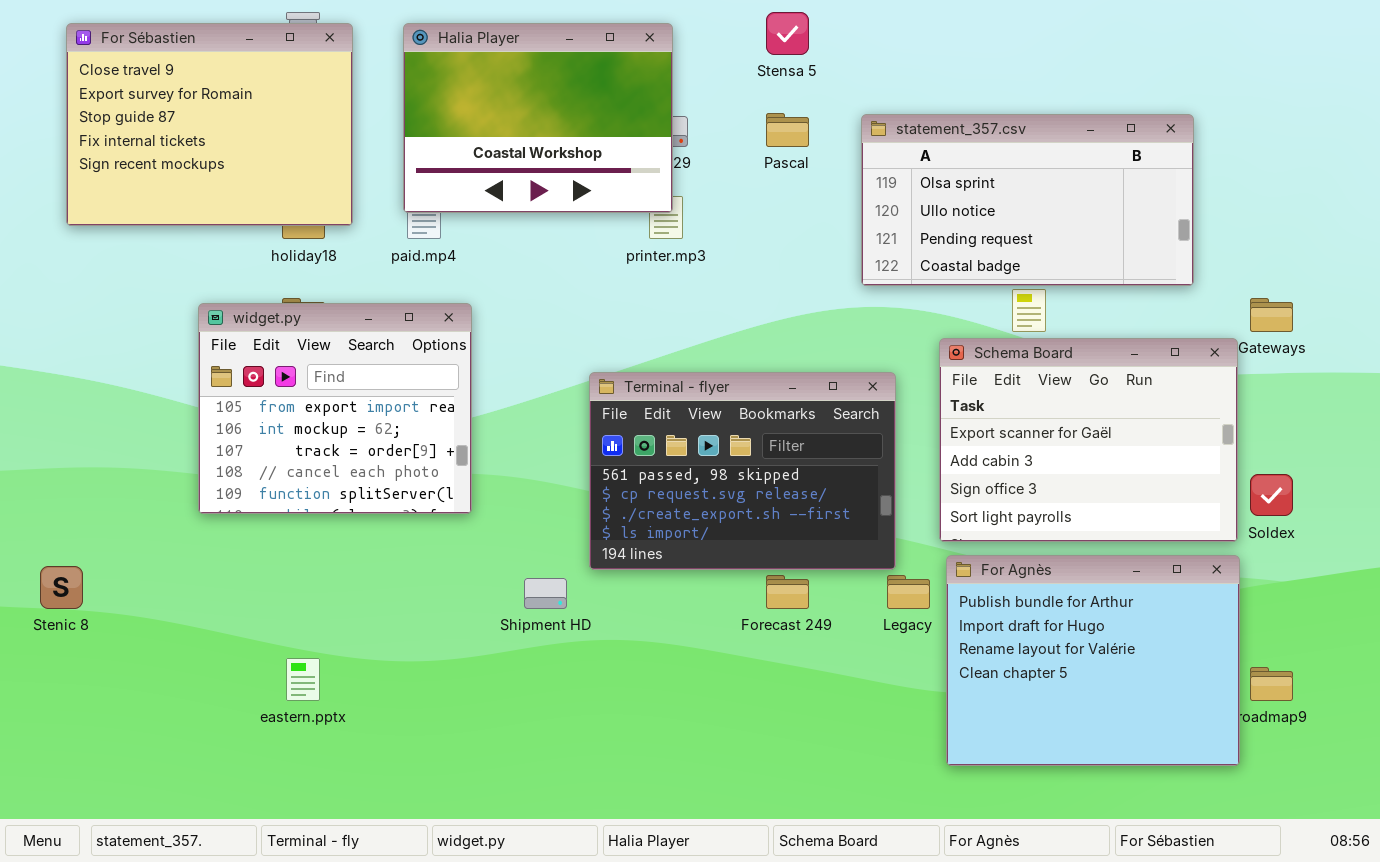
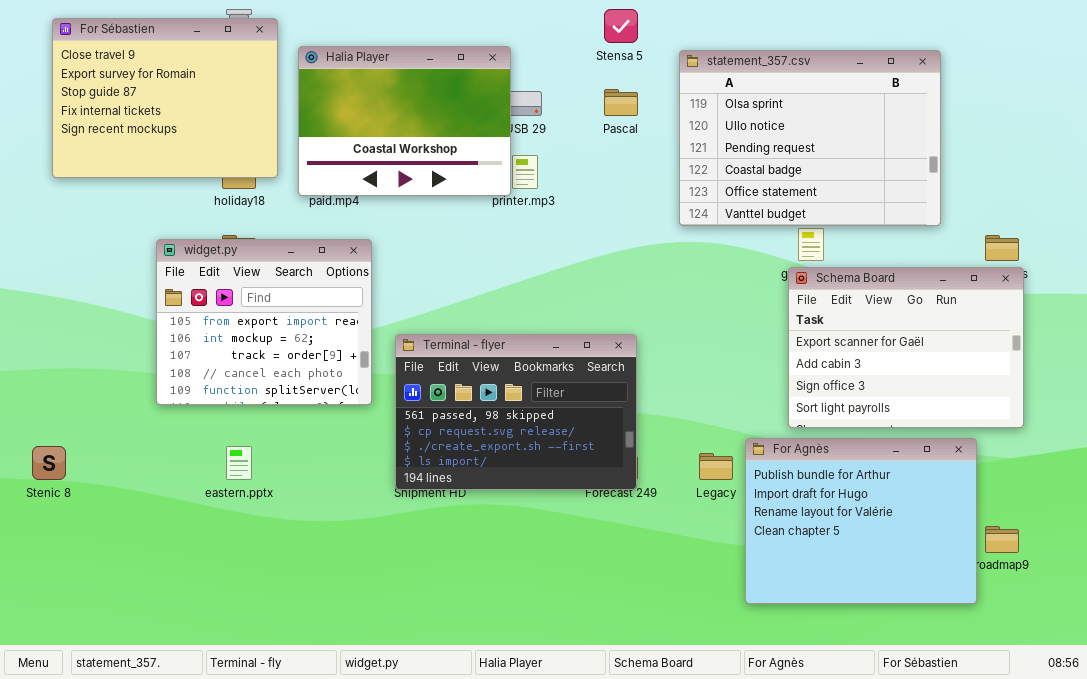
Halia Player: [403,23,673,213] -> [298,46,511,196], moved
statement_357.csv: [861,114,1194,286] -> [679,50,941,226], resized
Schema Board: [939,338,1238,542] -> [788,267,1024,428], moved
Terminal - flyer: [589,372,896,570] -> [395,334,637,490], moved
eastern.pptx: [286,658,320,701] -> [226,446,252,480], moved

